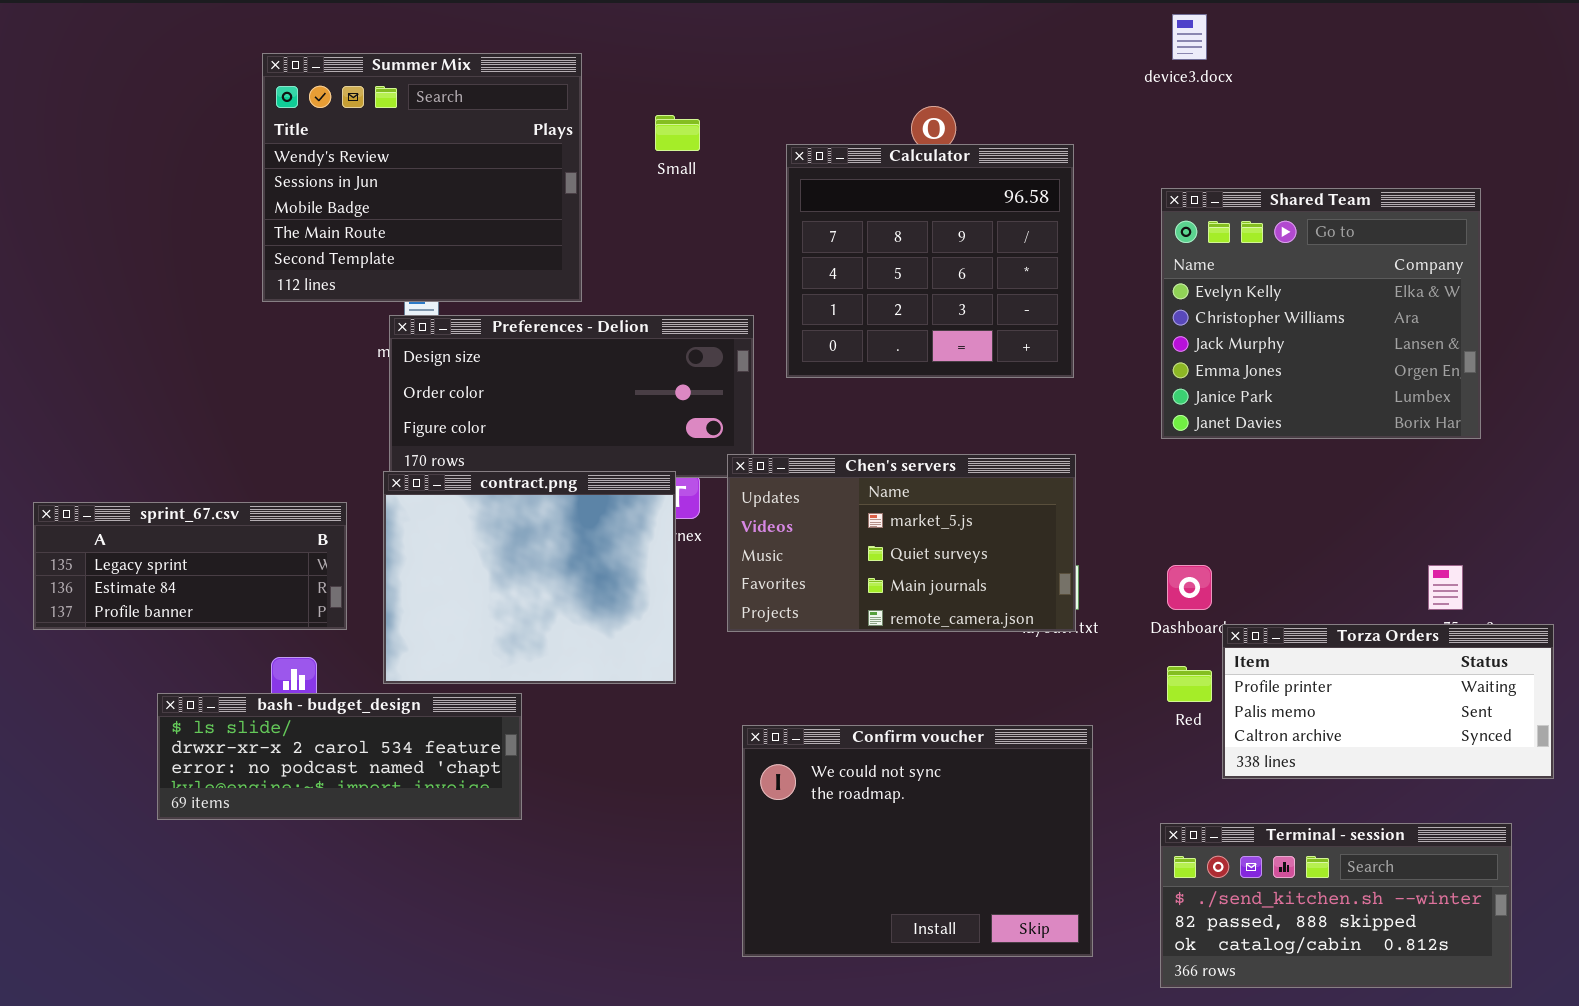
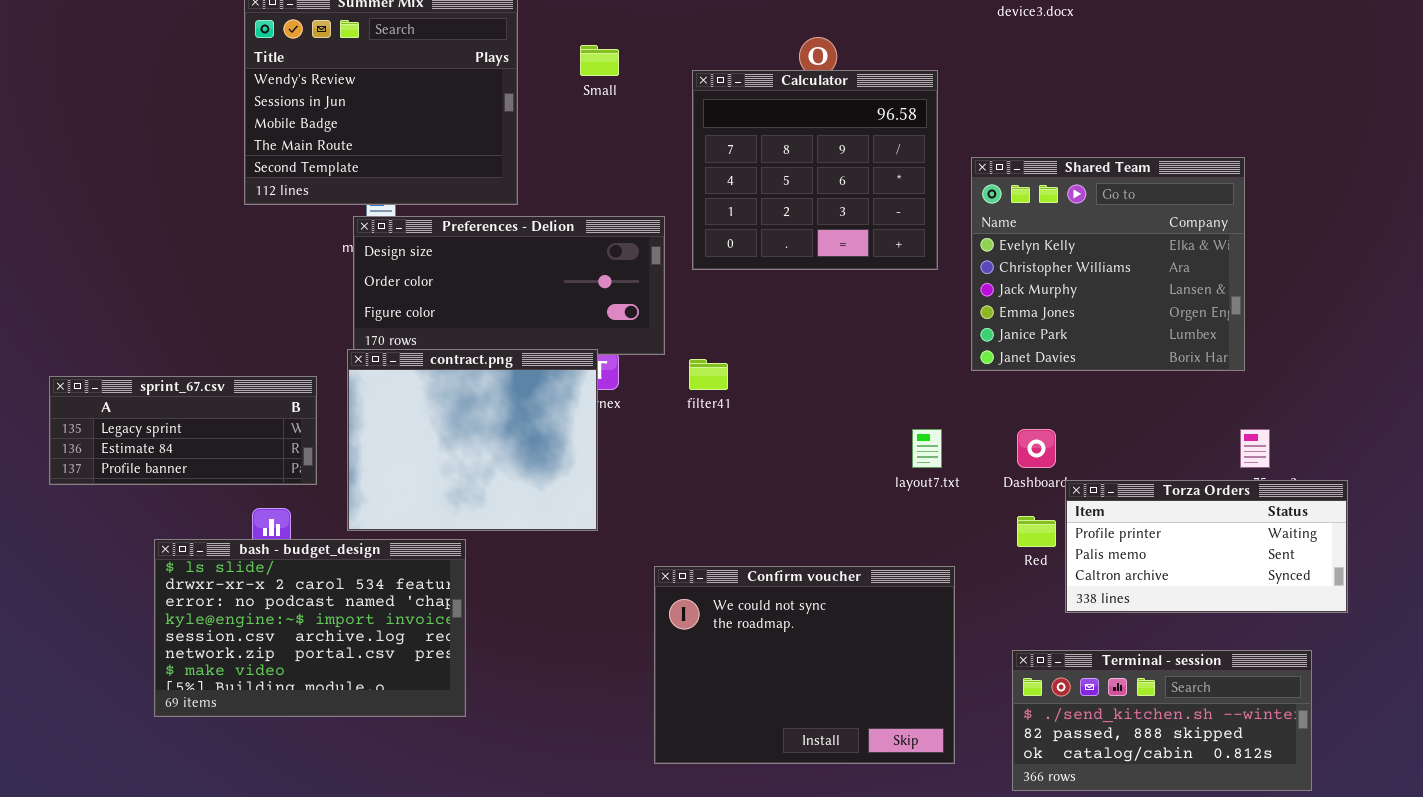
Shared Team: [1161,188,1481,439] -> [971,157,1245,371], moved
Chen's servers: [727,454,1076,632] -> none, closed
bash - budget_design: [157,693,522,820] -> [154,539,466,717], resized

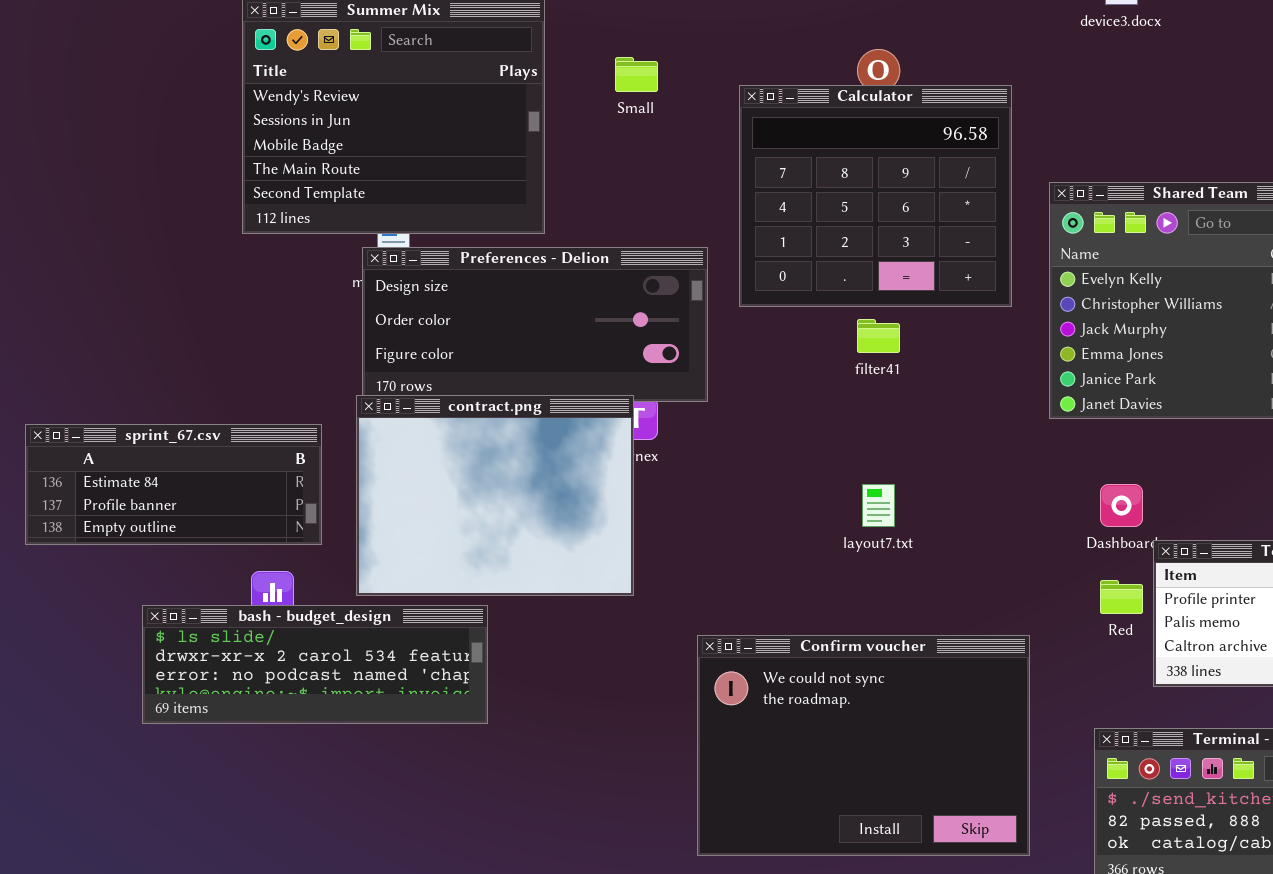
filter41: [689,359,728,390] -> [857,319,900,353], moved
sprint_67.csv: [49,376,317,485] -> [25,424,322,545], scrolled down 1 row
layout7.txt: [912,429,942,468] -> [862,484,895,527], moved
bash - budget_design: [154,539,466,717] -> [142,605,488,724], resized

